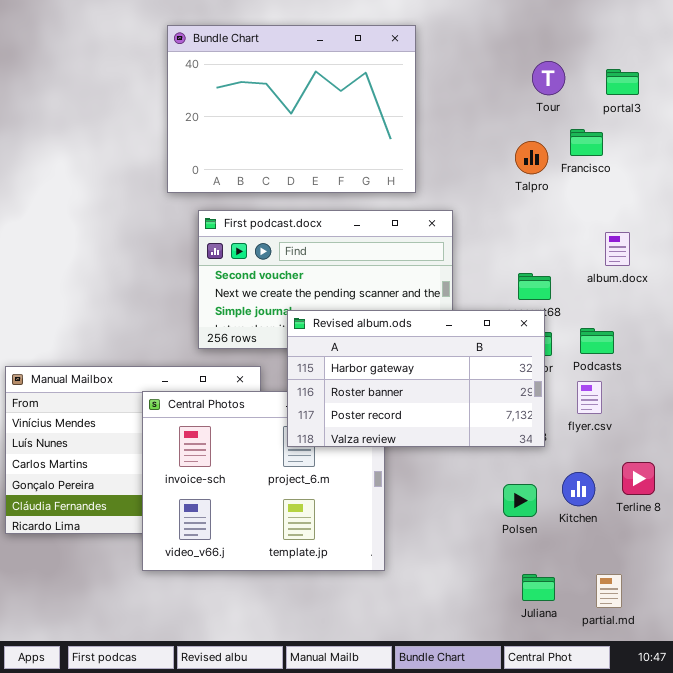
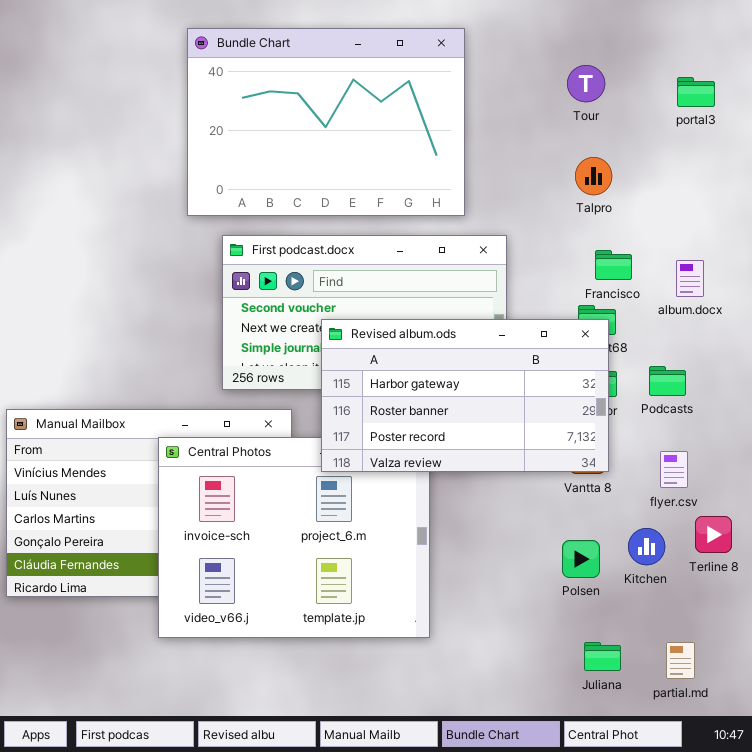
Tour: [532,61,565,95] -> [567,65,605,102], moved
Francisco: [570,129,603,156] -> [595,250,632,280], moved
Revised album.ods: [287,310,545,447] -> [321,319,609,472], moved
flyer.csv: [577,381,602,414] -> [660,451,688,488], moved

